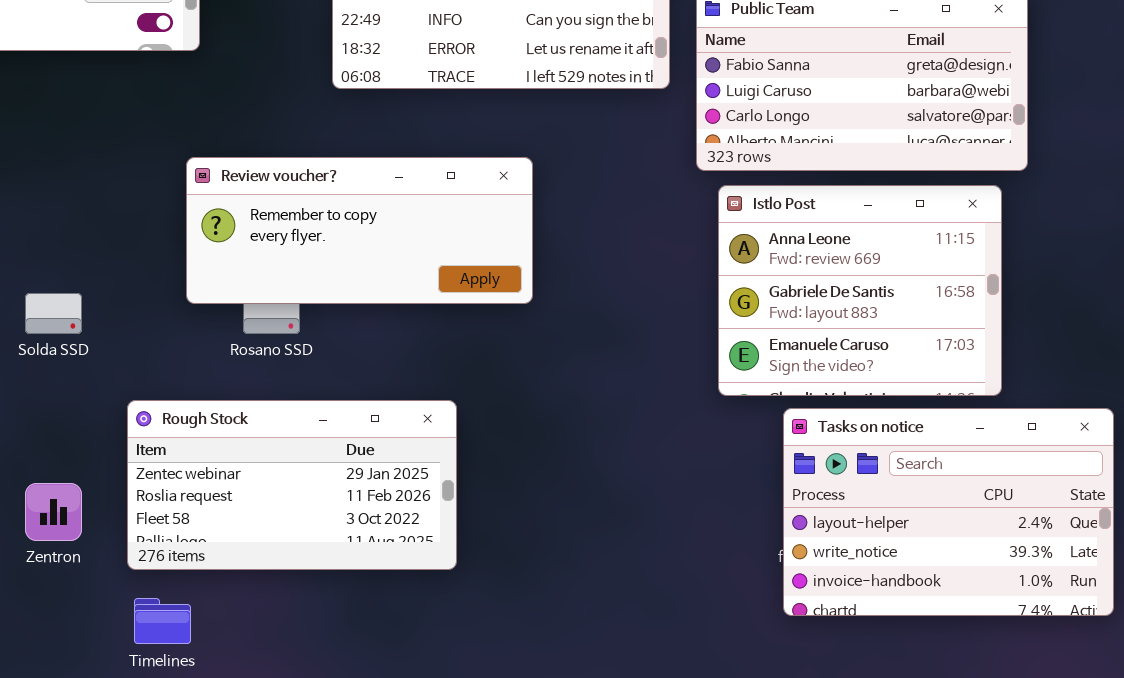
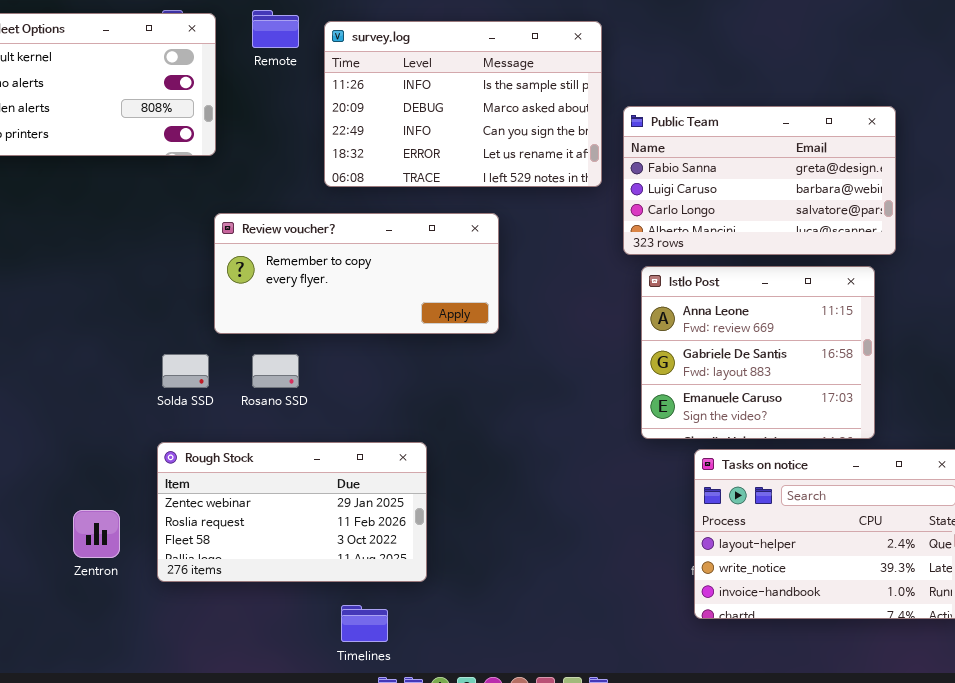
Review voucher?: [186,157,533,304] -> [214,213,499,334], moved
Solda SSD: [25,293,82,334] -> [162,354,209,388], moved
Timelines: [134,598,191,644] -> [341,605,388,642], moved

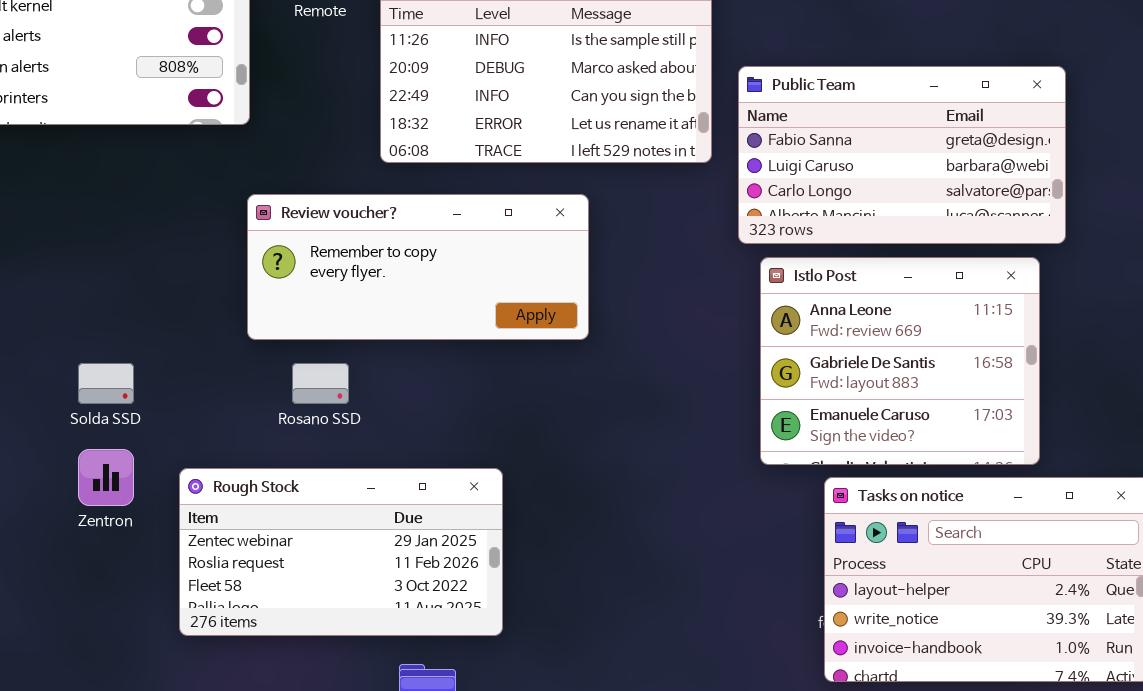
Solda SSD: [162,354,209,388] -> [78,363,134,404], moved
Zentron: [73,510,120,558] -> [78,449,134,506], moved

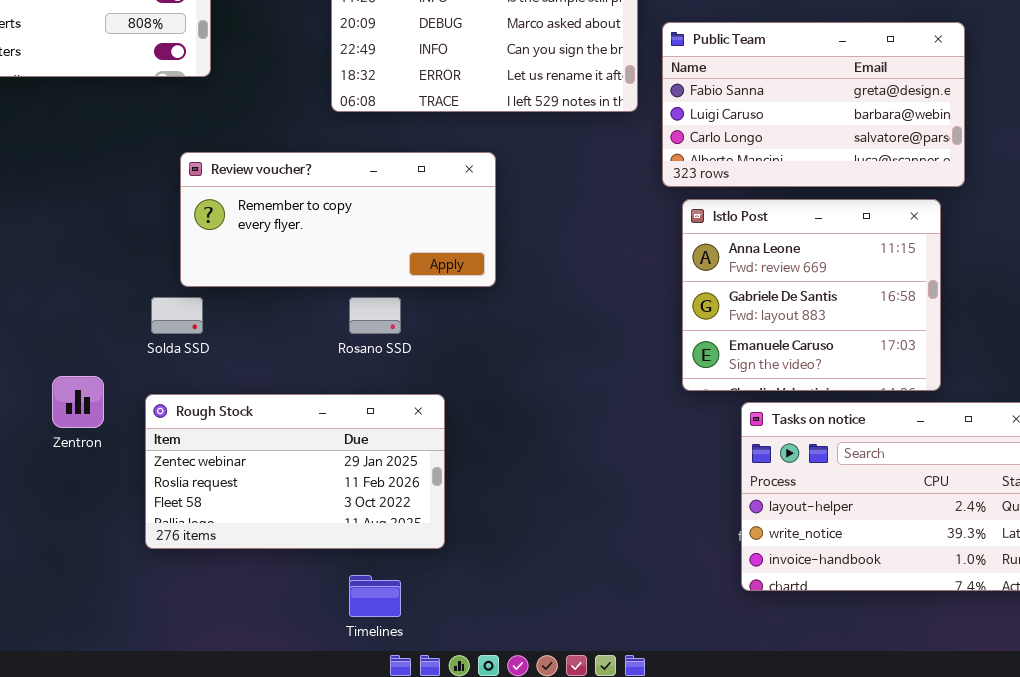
Review voucher?: [247,194,589,340] -> [180,152,496,287], moved
Solda SSD: [78,363,134,404] -> [151,297,203,334], moved
Rosano SSD: [292,363,349,404] -> [349,297,401,334], moved

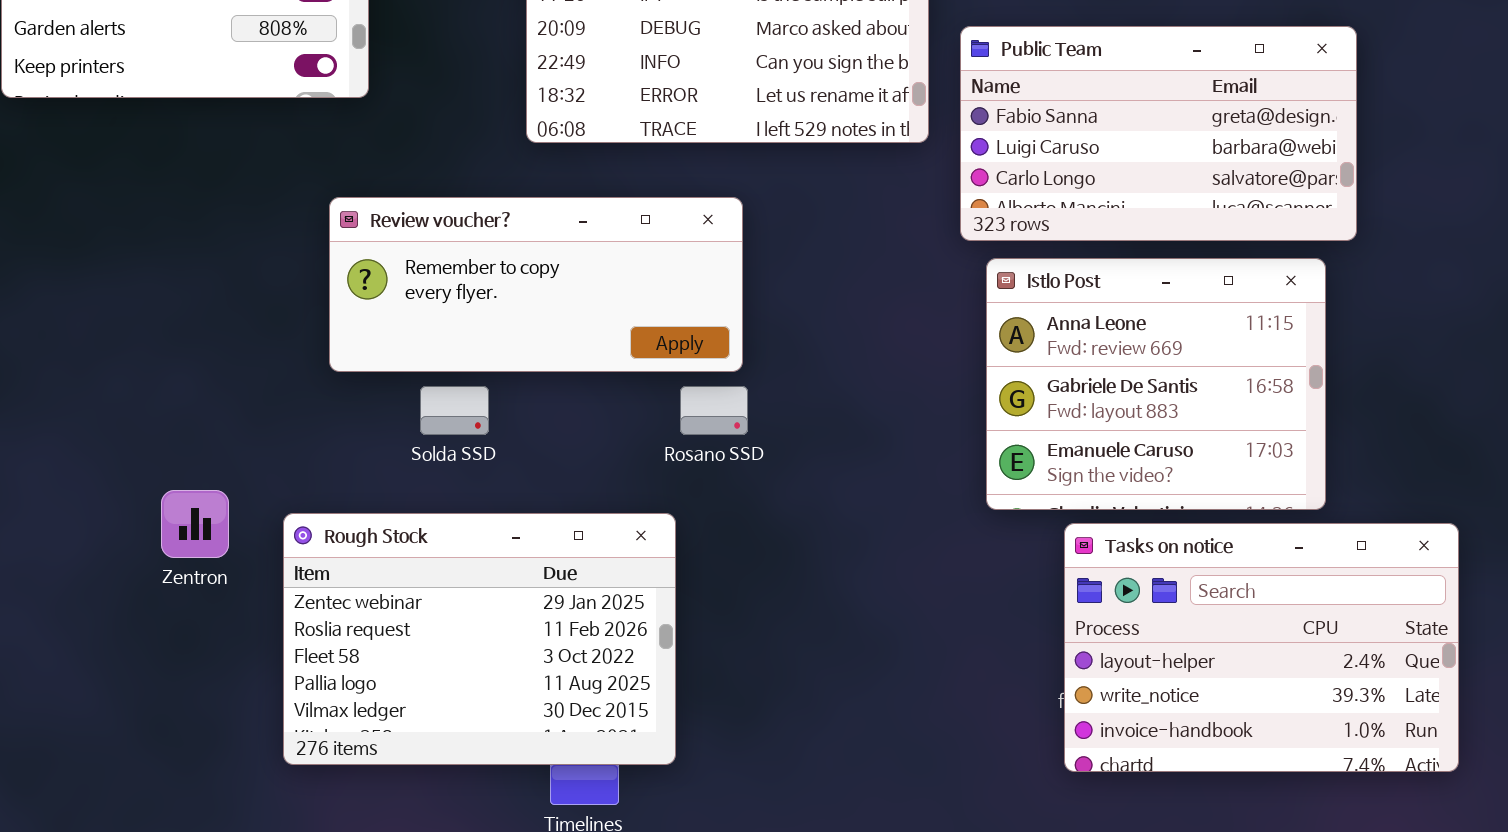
Solda SSD: [151,297,203,334] -> [420,386,489,435], moved
Rosano SSD: [349,297,401,334] -> [680,386,748,435], moved
Rough Stock: [145,394,445,549] -> [283,513,676,765], resized

